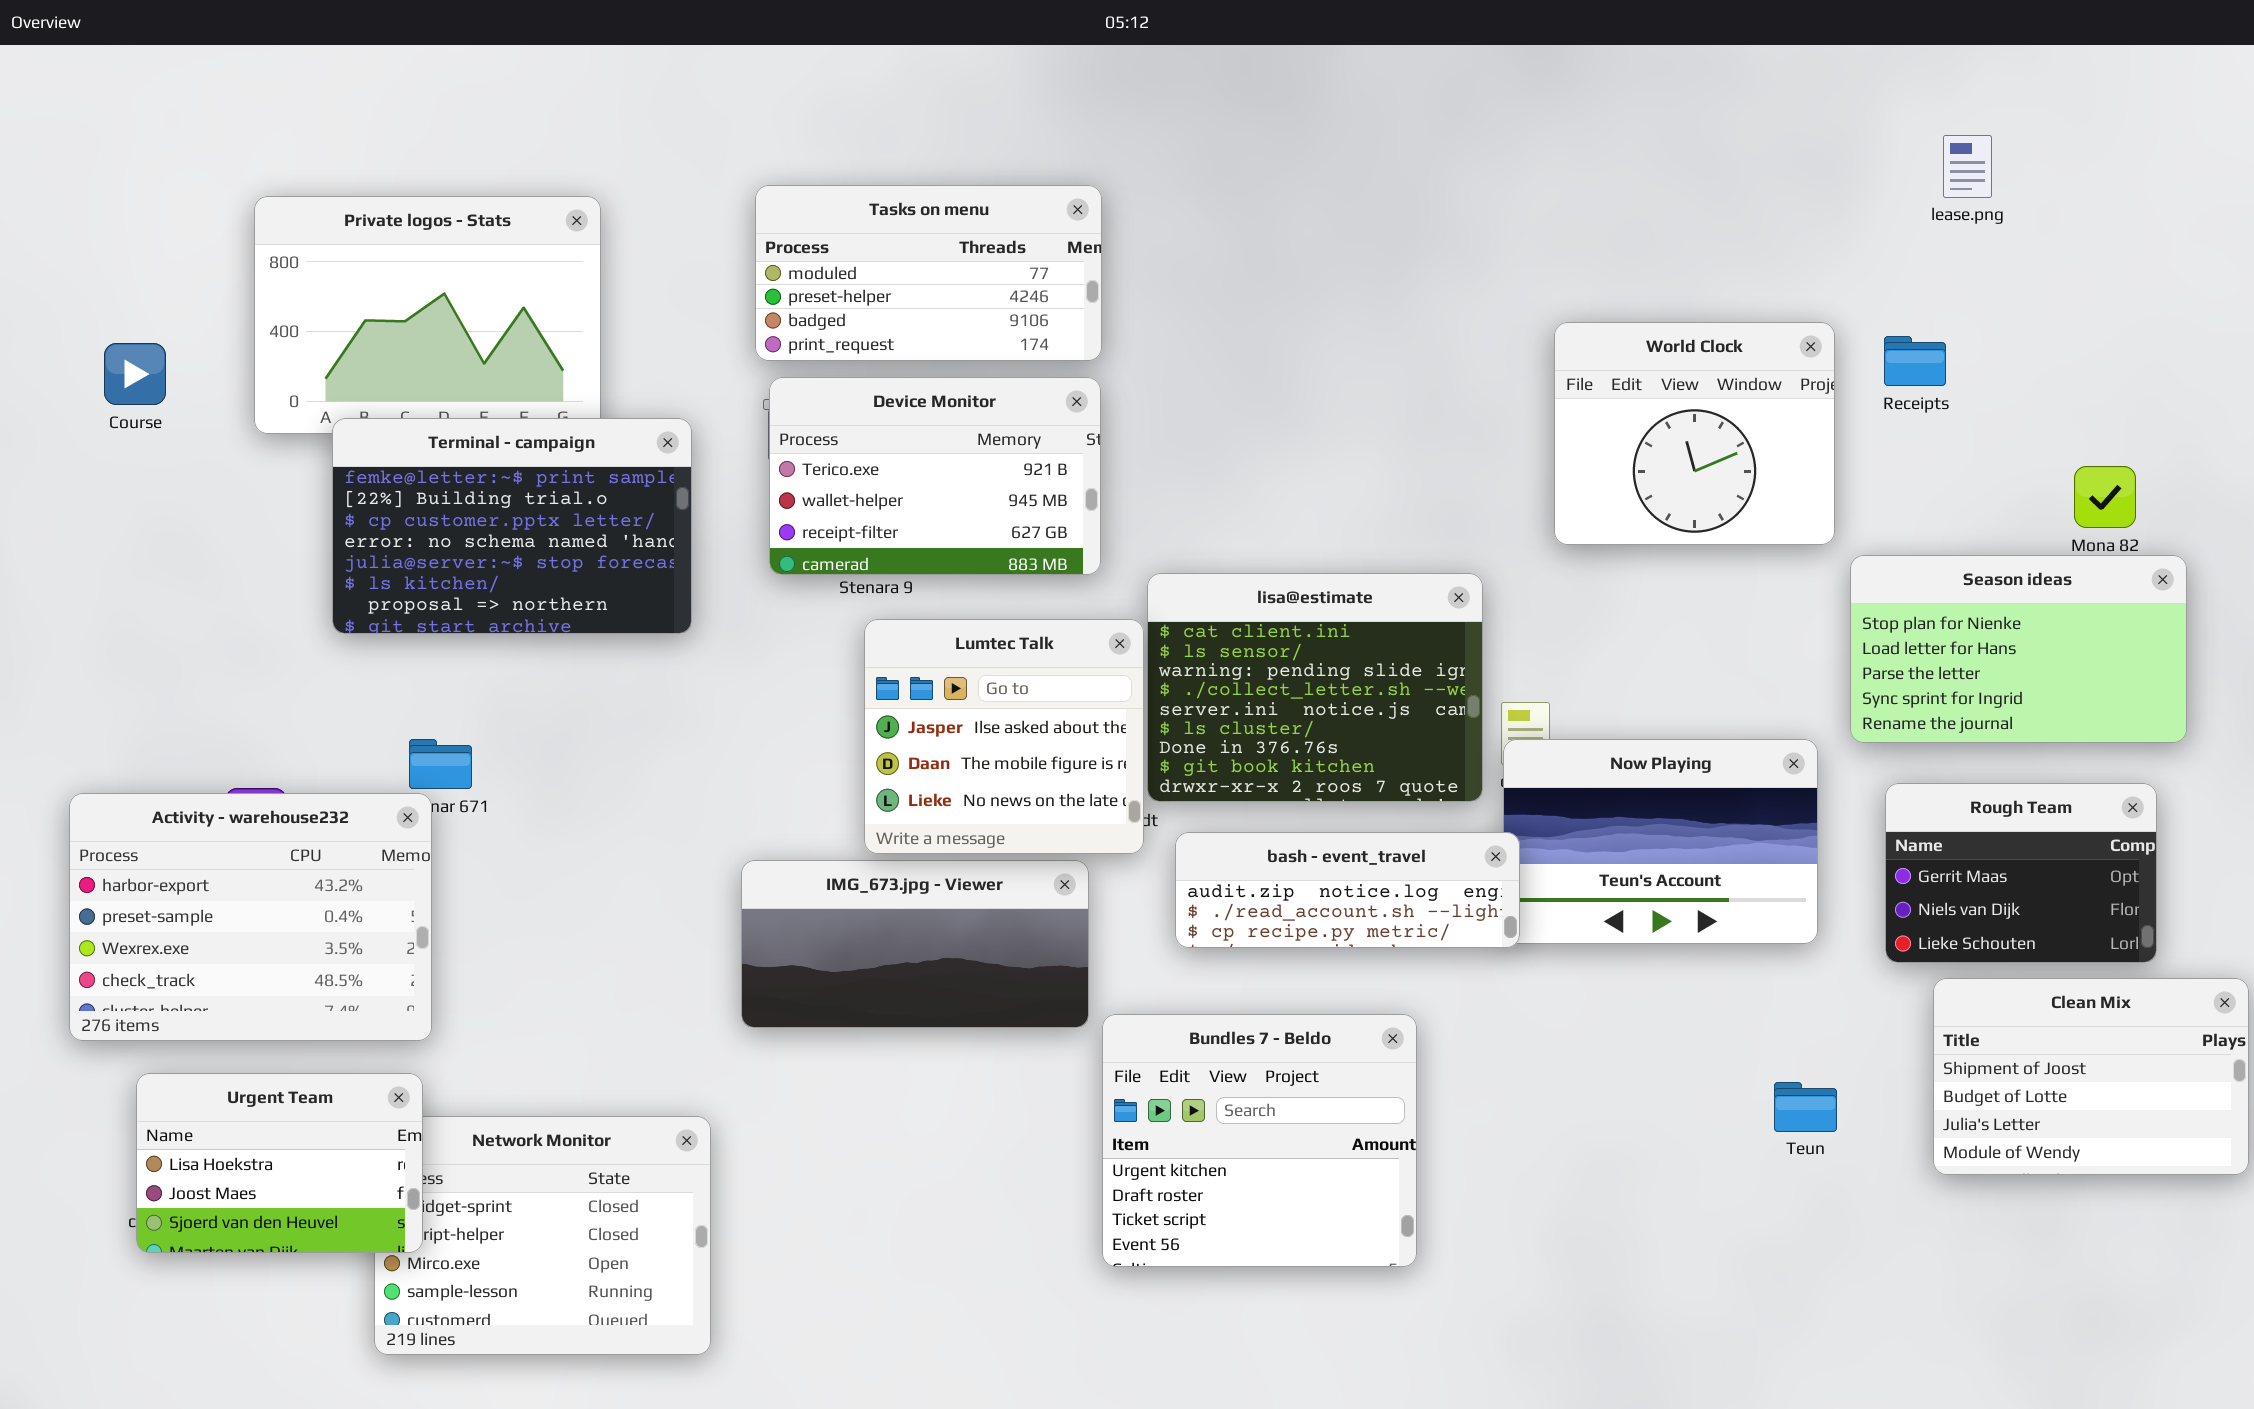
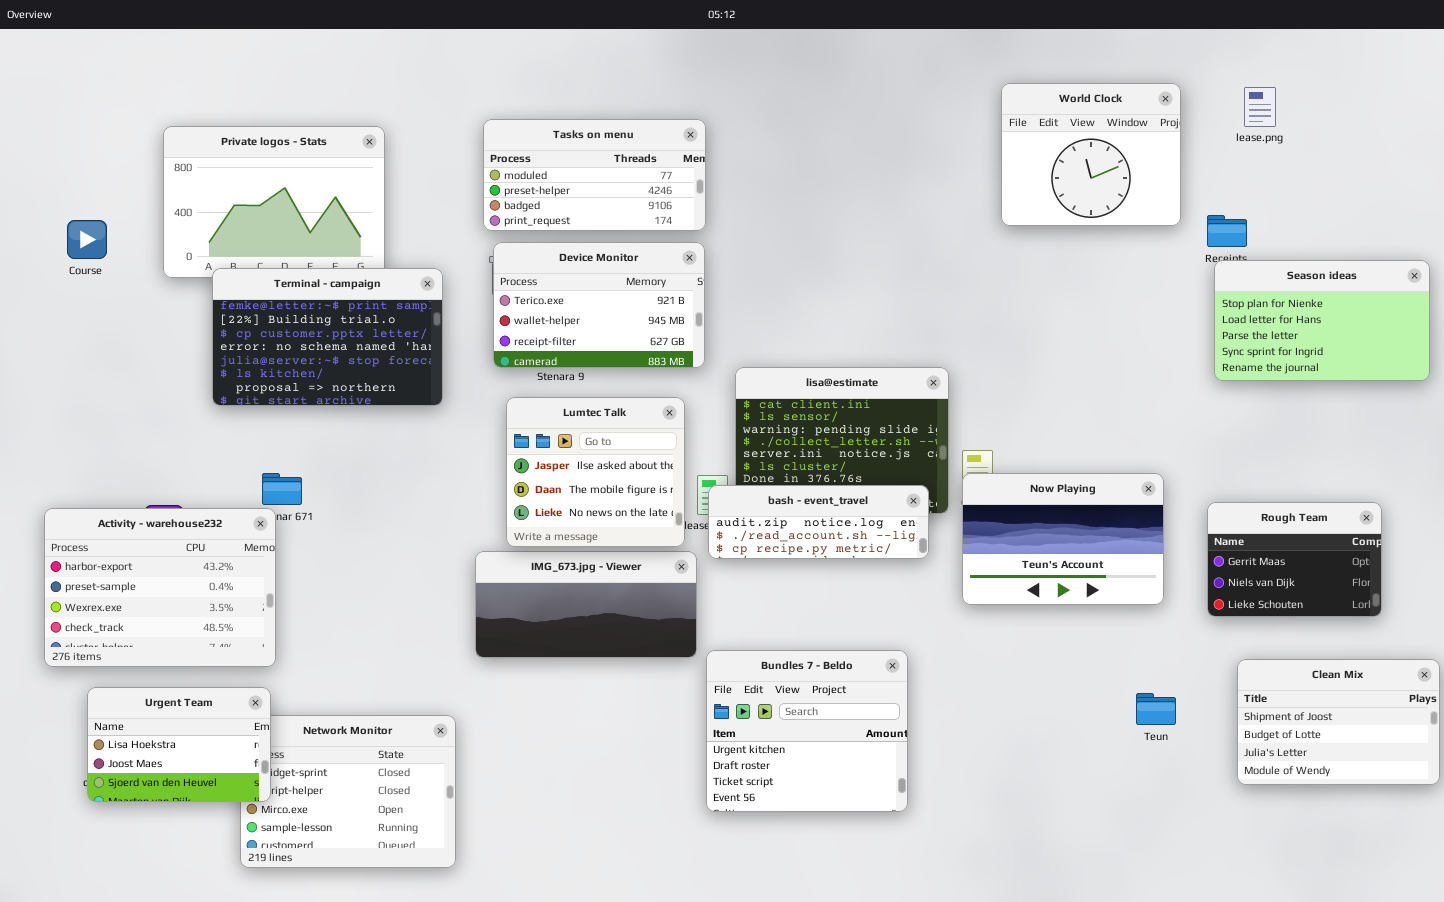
World Clock: [1554,322,1835,545] -> [1001,83,1181,226], moved
Season ideas: [1850,555,2187,743] -> [1214,260,1430,381], moved
Lumtec Talk: [864,619,1144,854] -> [506,397,685,547], moved
bash - event_travel: [1175,832,1520,948] -> [708,485,929,559], moved
Clean Mix: [1933,978,2249,1175] -> [1237,659,1440,785], moved

